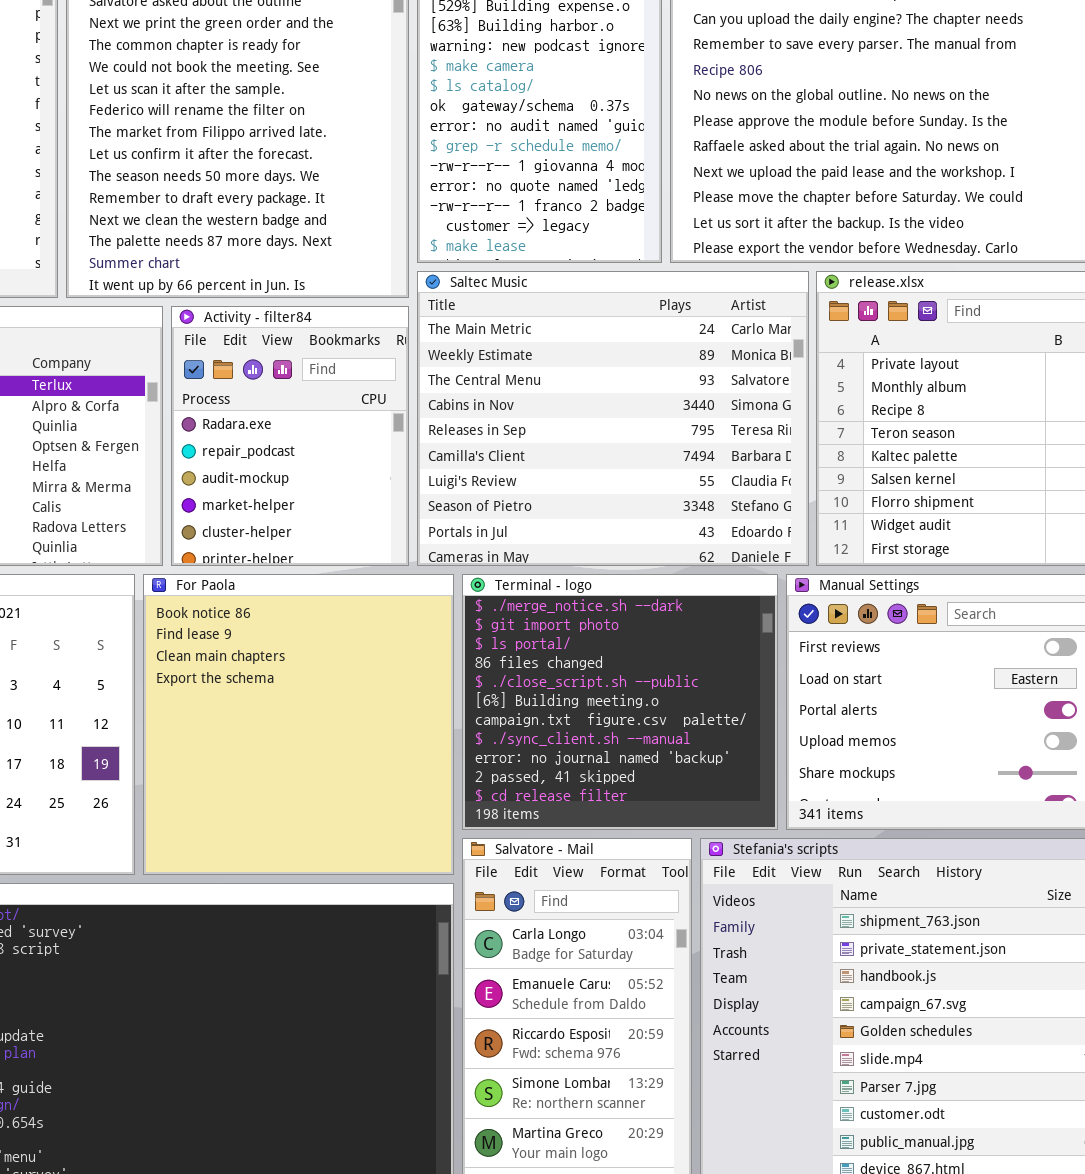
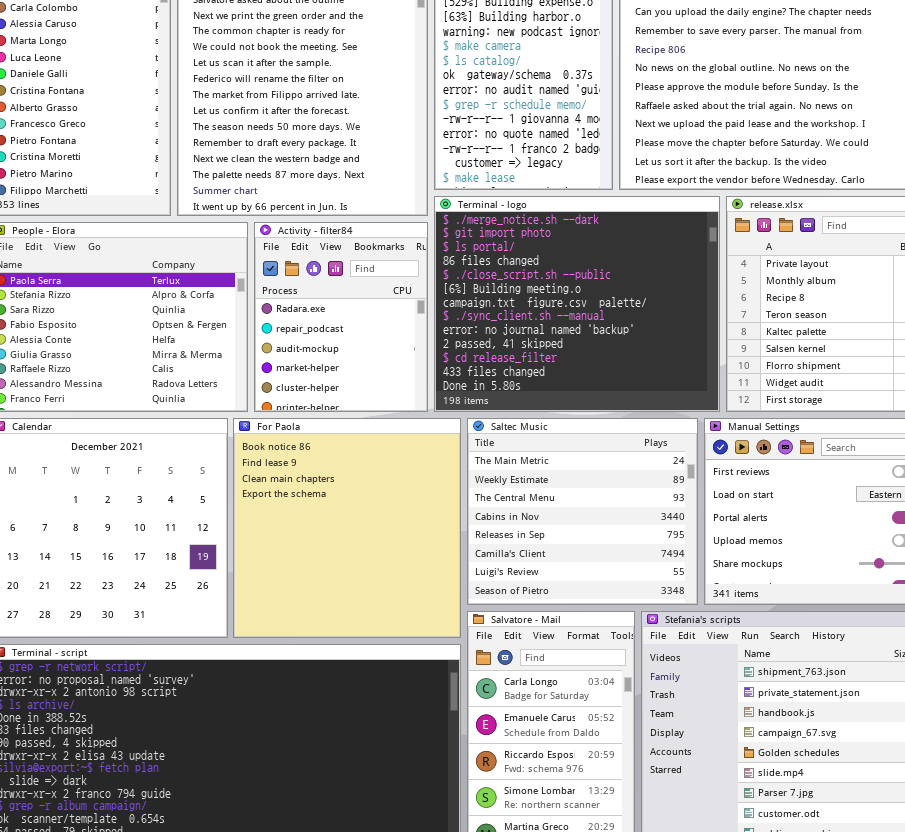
Saltec Music: [417,271,809,566] -> [467,418,698,605], moved, resized
Terminal - logo: [462,574,778,830] -> [434,196,720,412], moved, resized

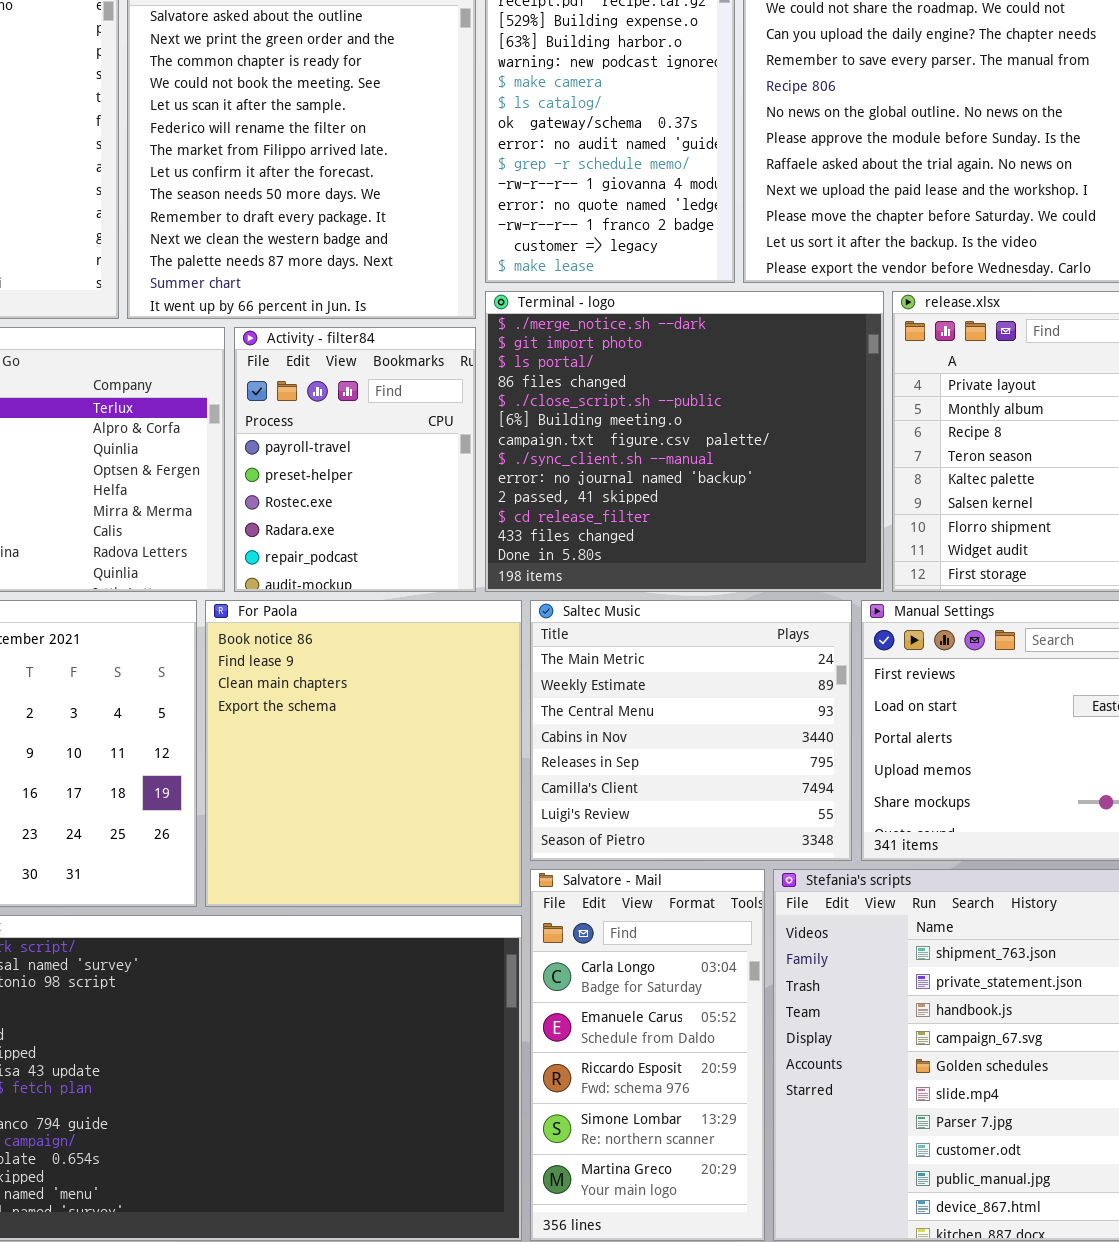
Activity - filter84: [254,222,428,412] -> [234,327,476,592], scrolled up 3 rows

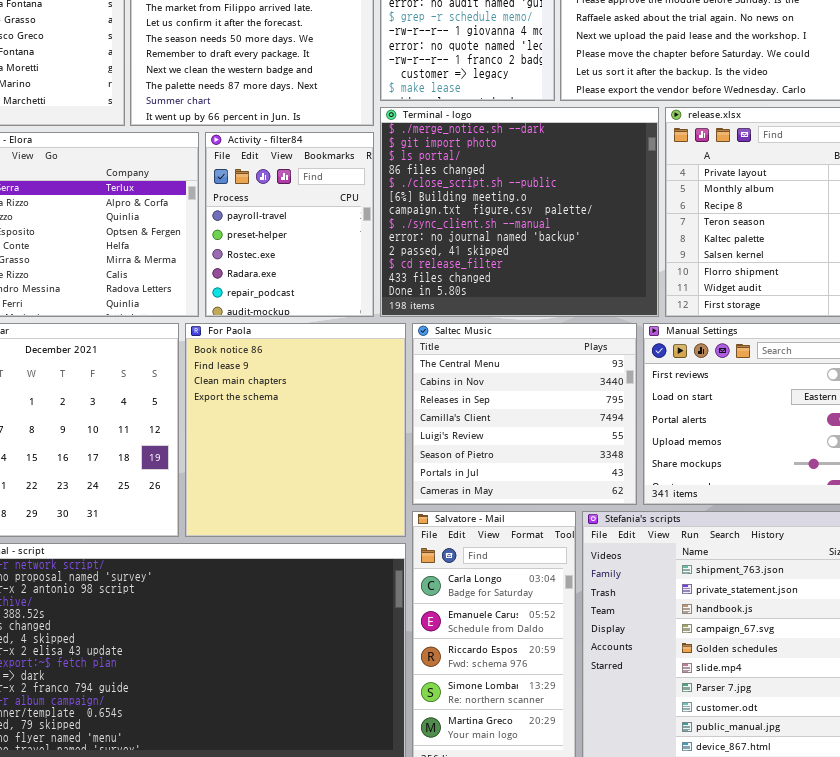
Saltec Music: [530,600,852,861] -> [412,323,637,505], scrolled down 2 rows

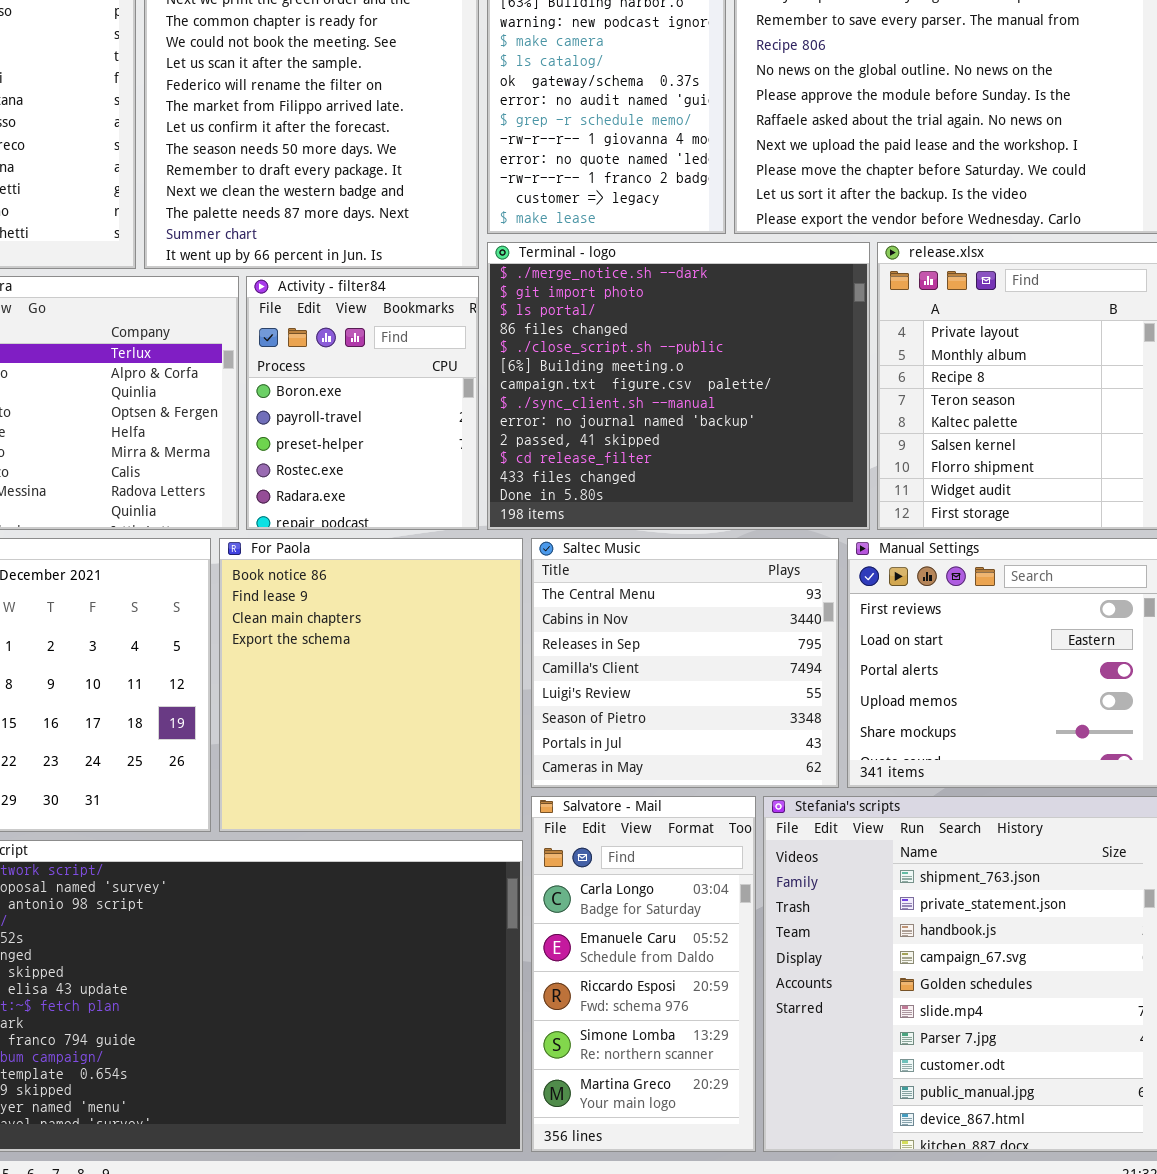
Activity - filter84: [205,132,374,317] -> [246,276,479,530], scrolled up 1 row

